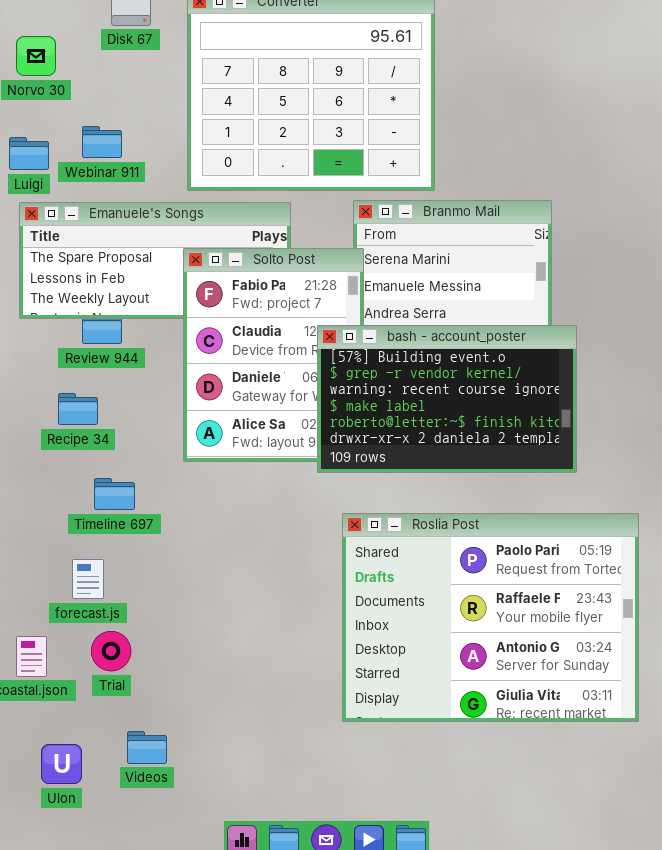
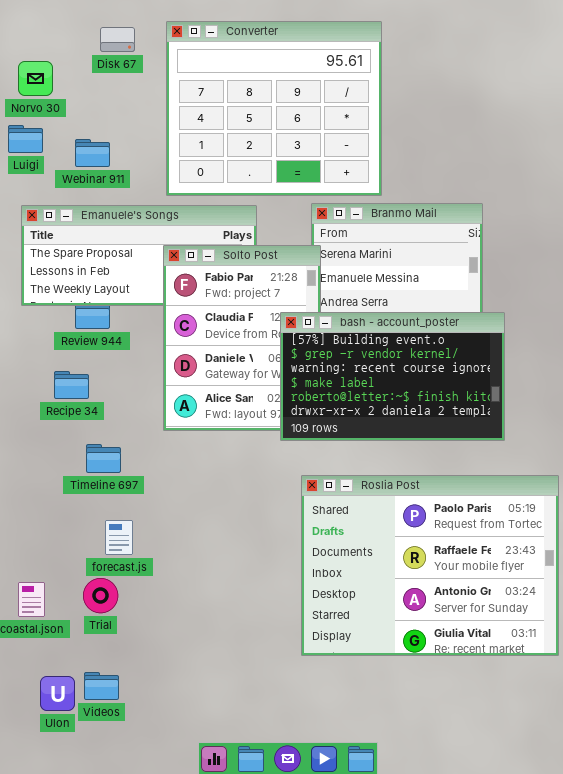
Luigi: [9,137,49,170] -> [8,125,43,153], moved
forecast.js: [72,559,104,599] -> [105,520,133,555], moved
Videos: [127,731,167,764] -> [84,672,119,700], moved

